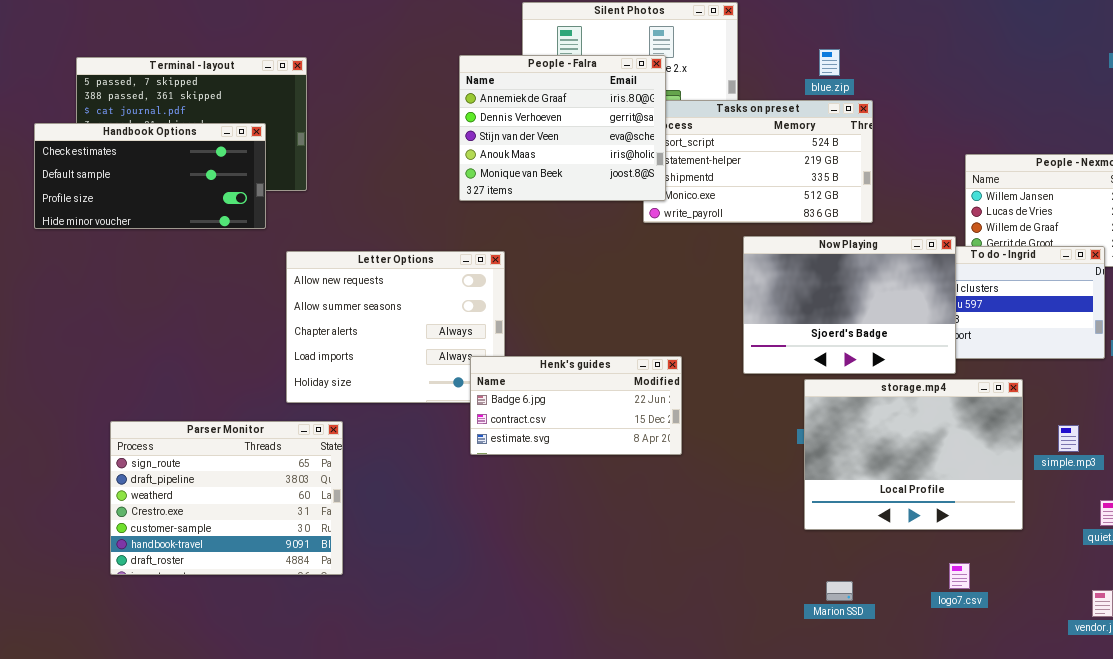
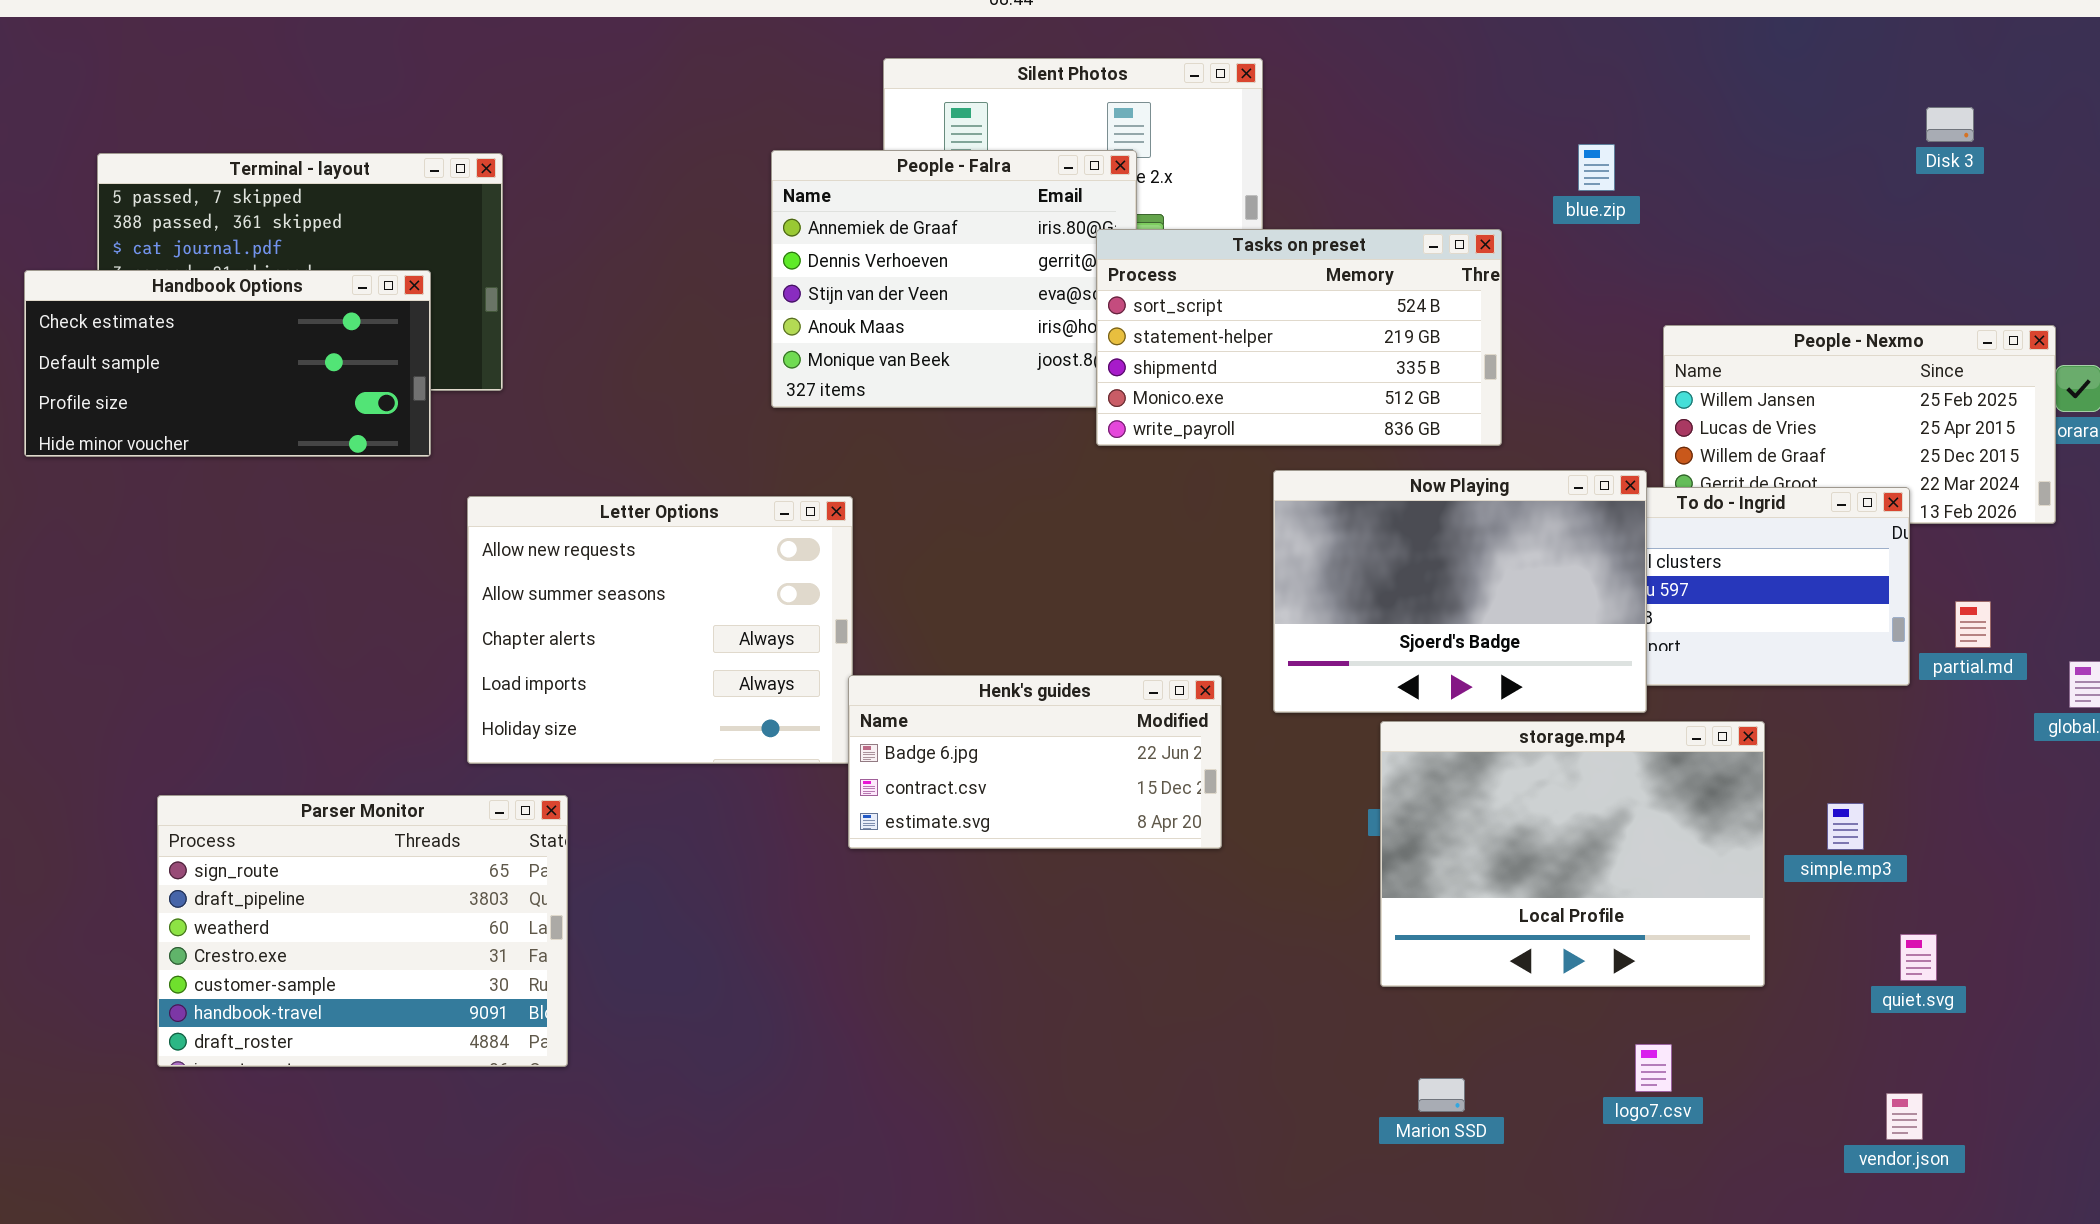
blue.zip: [819,49,840,76] -> [1578,144,1615,191], moved
Tasks on preset: [643,100,873,223] -> [1096,229,1502,446], raised
Henk's guides: [470,356,682,455] -> [848,675,1222,849], moved

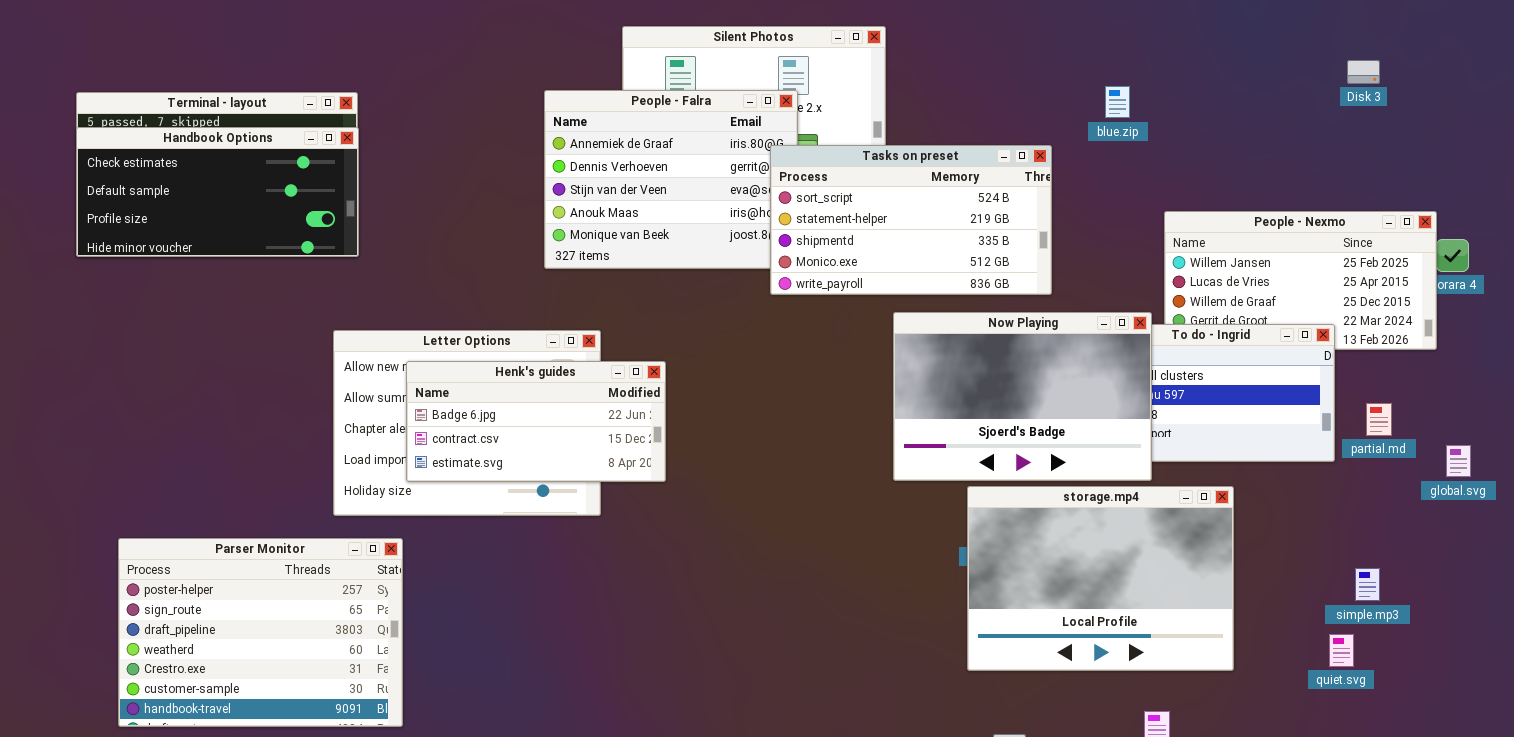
Handbook Options: [24,270,431,457] -> [76,127,359,257], moved
Henk's guides: [848,675,1222,849] -> [406,361,666,482], moved
Parser Monitor: [157,795,568,1067] -> [118,538,403,727], scrolled up 1 row
simple.mp3: [1827,803,1864,850] -> [1355,568,1380,601], moved

